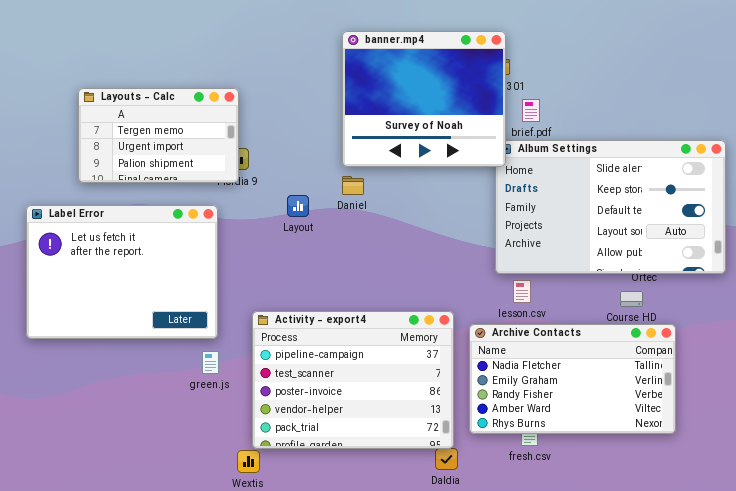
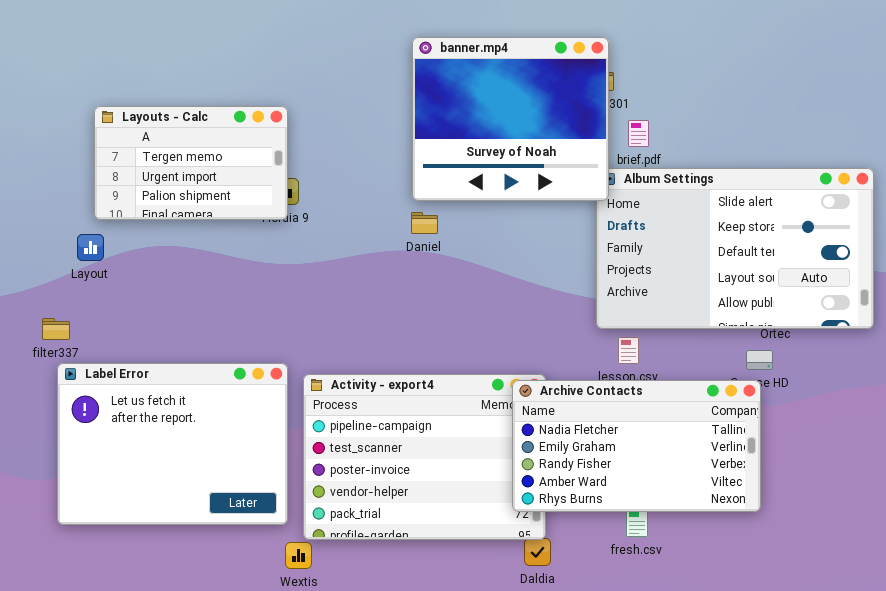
Layout: [287,195,309,217] -> [77,234,104,261], moved
Label Error: [26,205,218,339] -> [57,363,288,525], moved
Archive Contacts: [469,324,676,434] -> [512,380,761,512], moved

